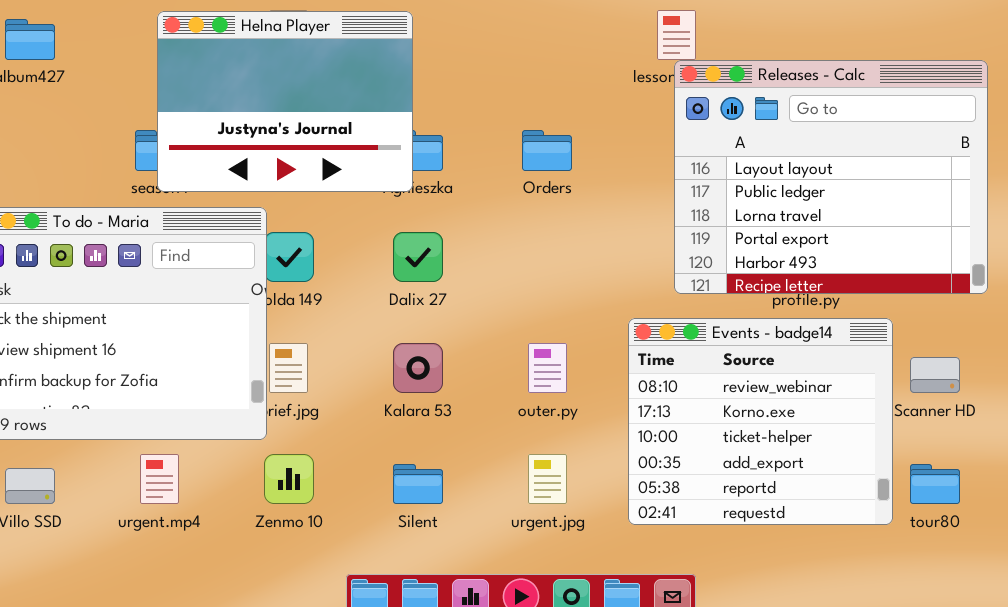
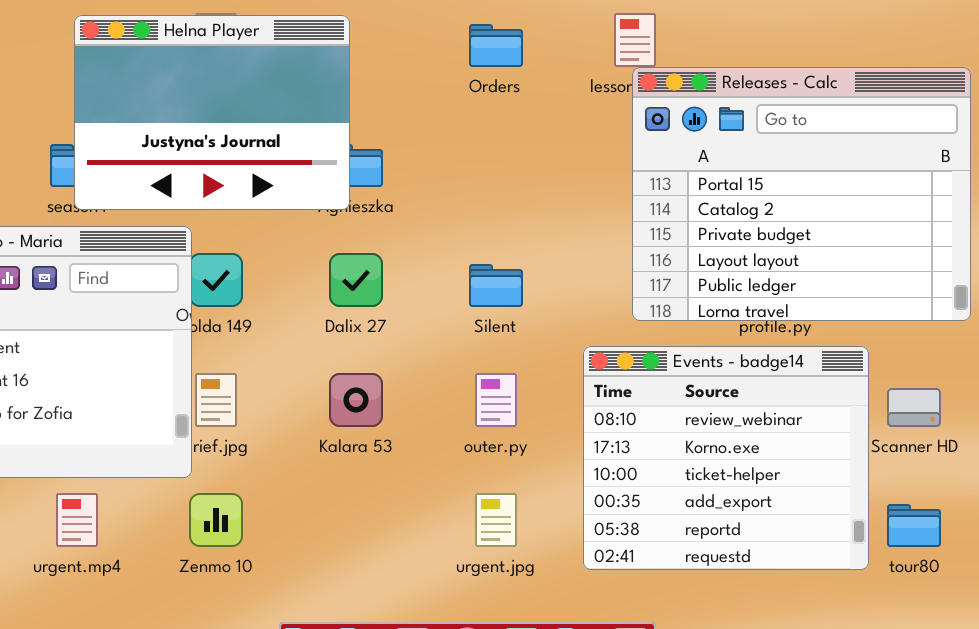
Releases - Calc: [674,60,988,294] -> [632,67,971,321], scrolled up 3 rows
Orders: [522,130,572,171] -> [469,24,523,67], moved
Silent: [393,464,443,504] -> [469,264,523,307], moved

